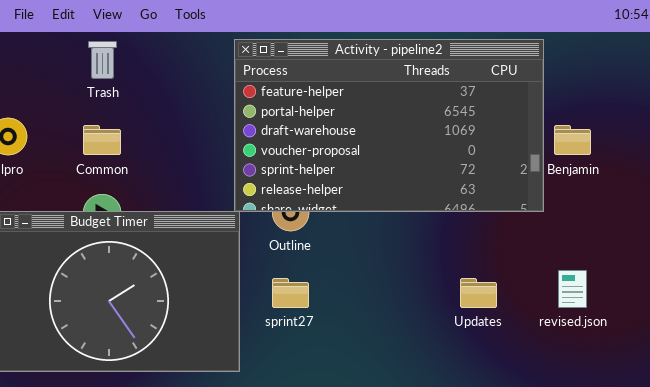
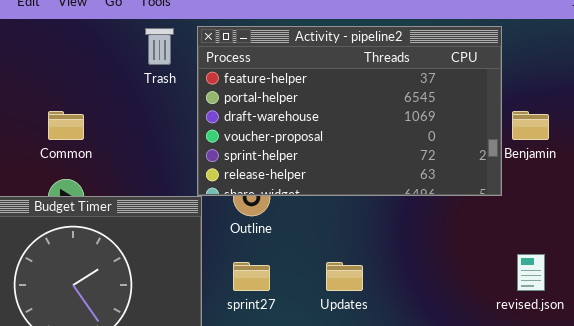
Trash: [88,41,117,79] -> [145,28,174,65], moved
Updates: [460,278,497,308] -> [326,262,363,291], moved

